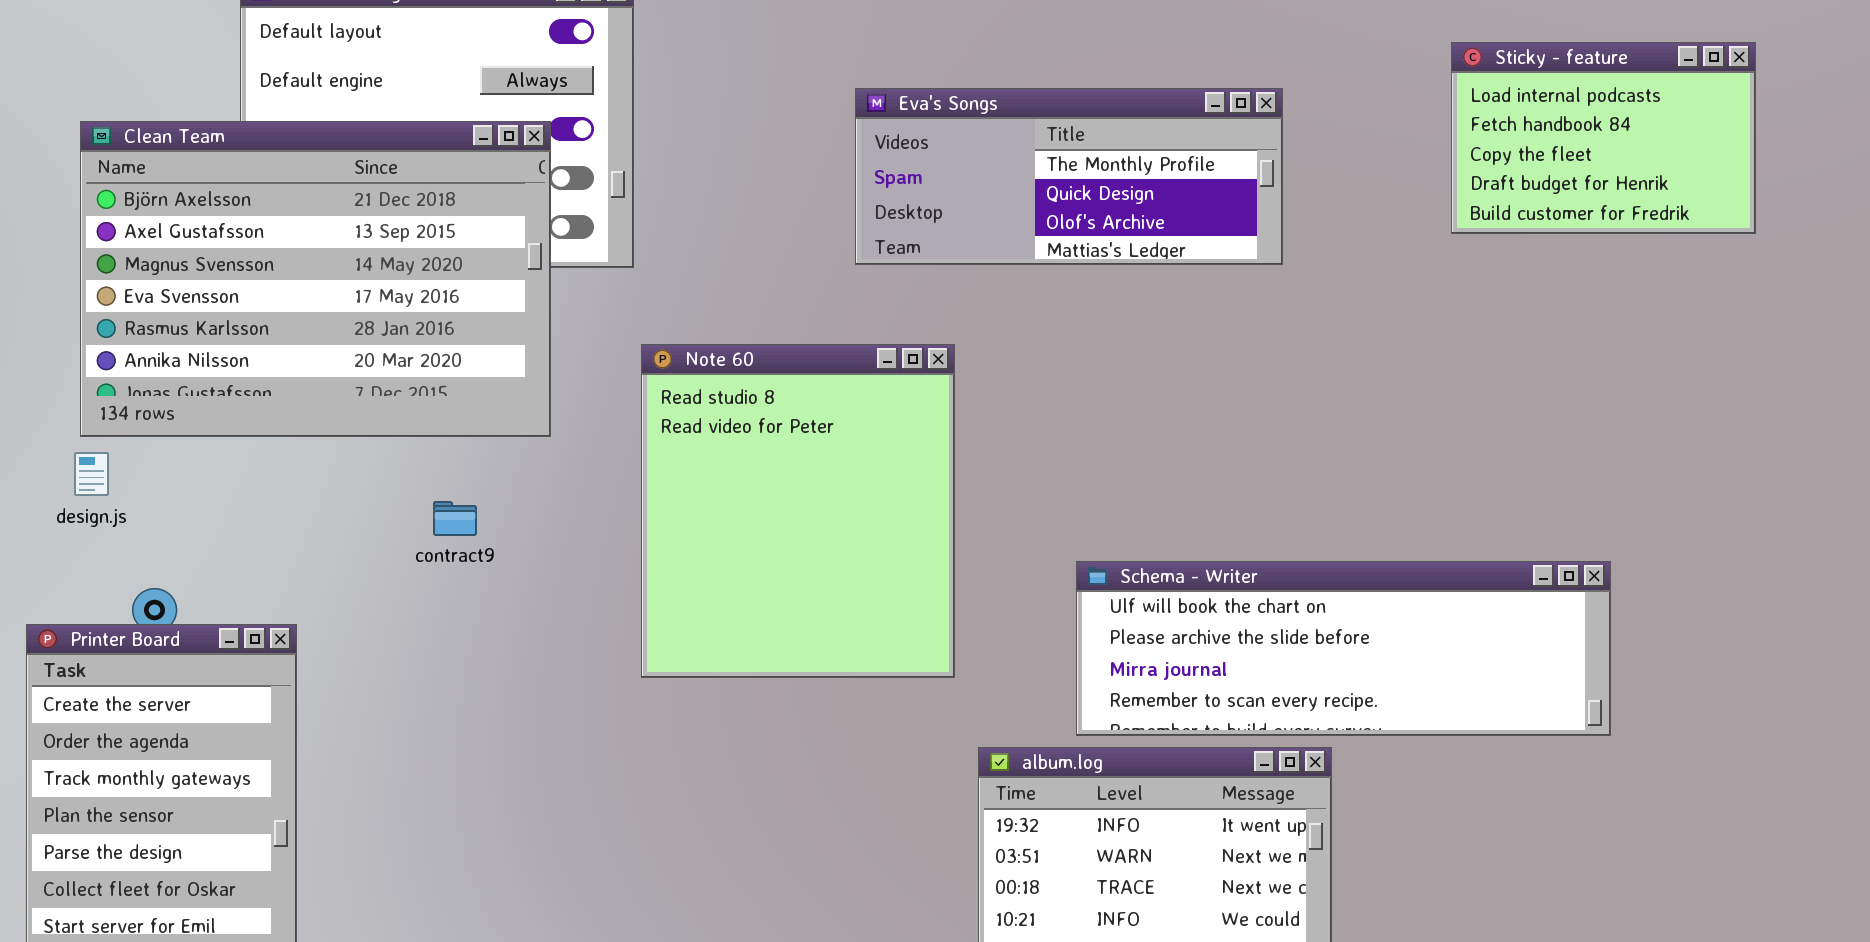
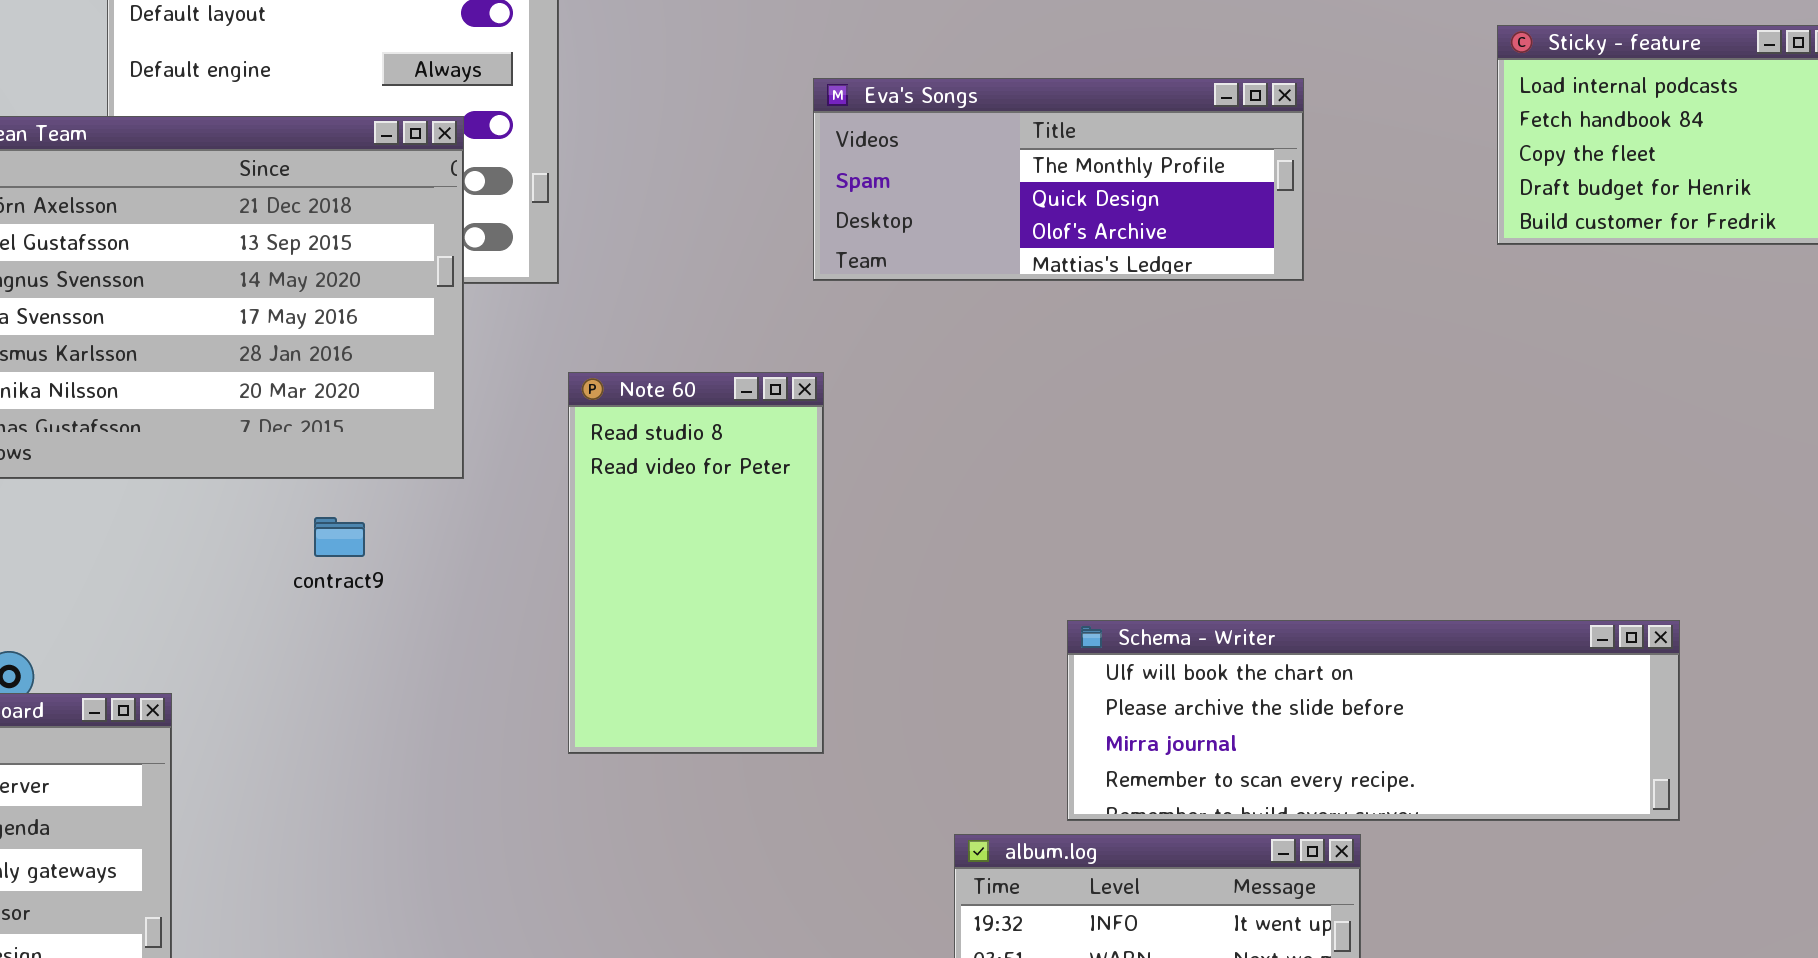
Note 60: [641,344,955,678] -> [568,372,824,754], resized
contract9: [433,501,477,536] -> [314,517,365,557], moved

